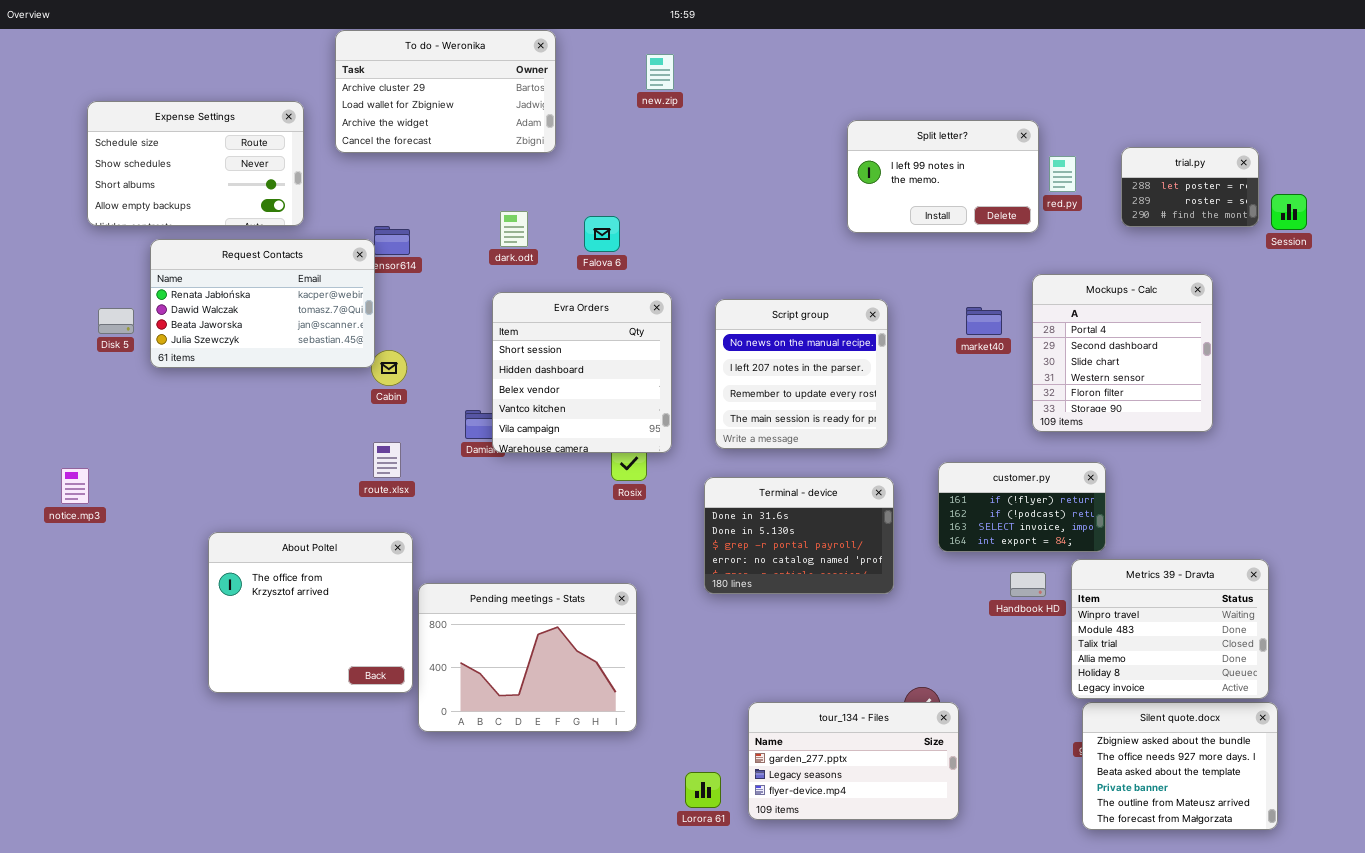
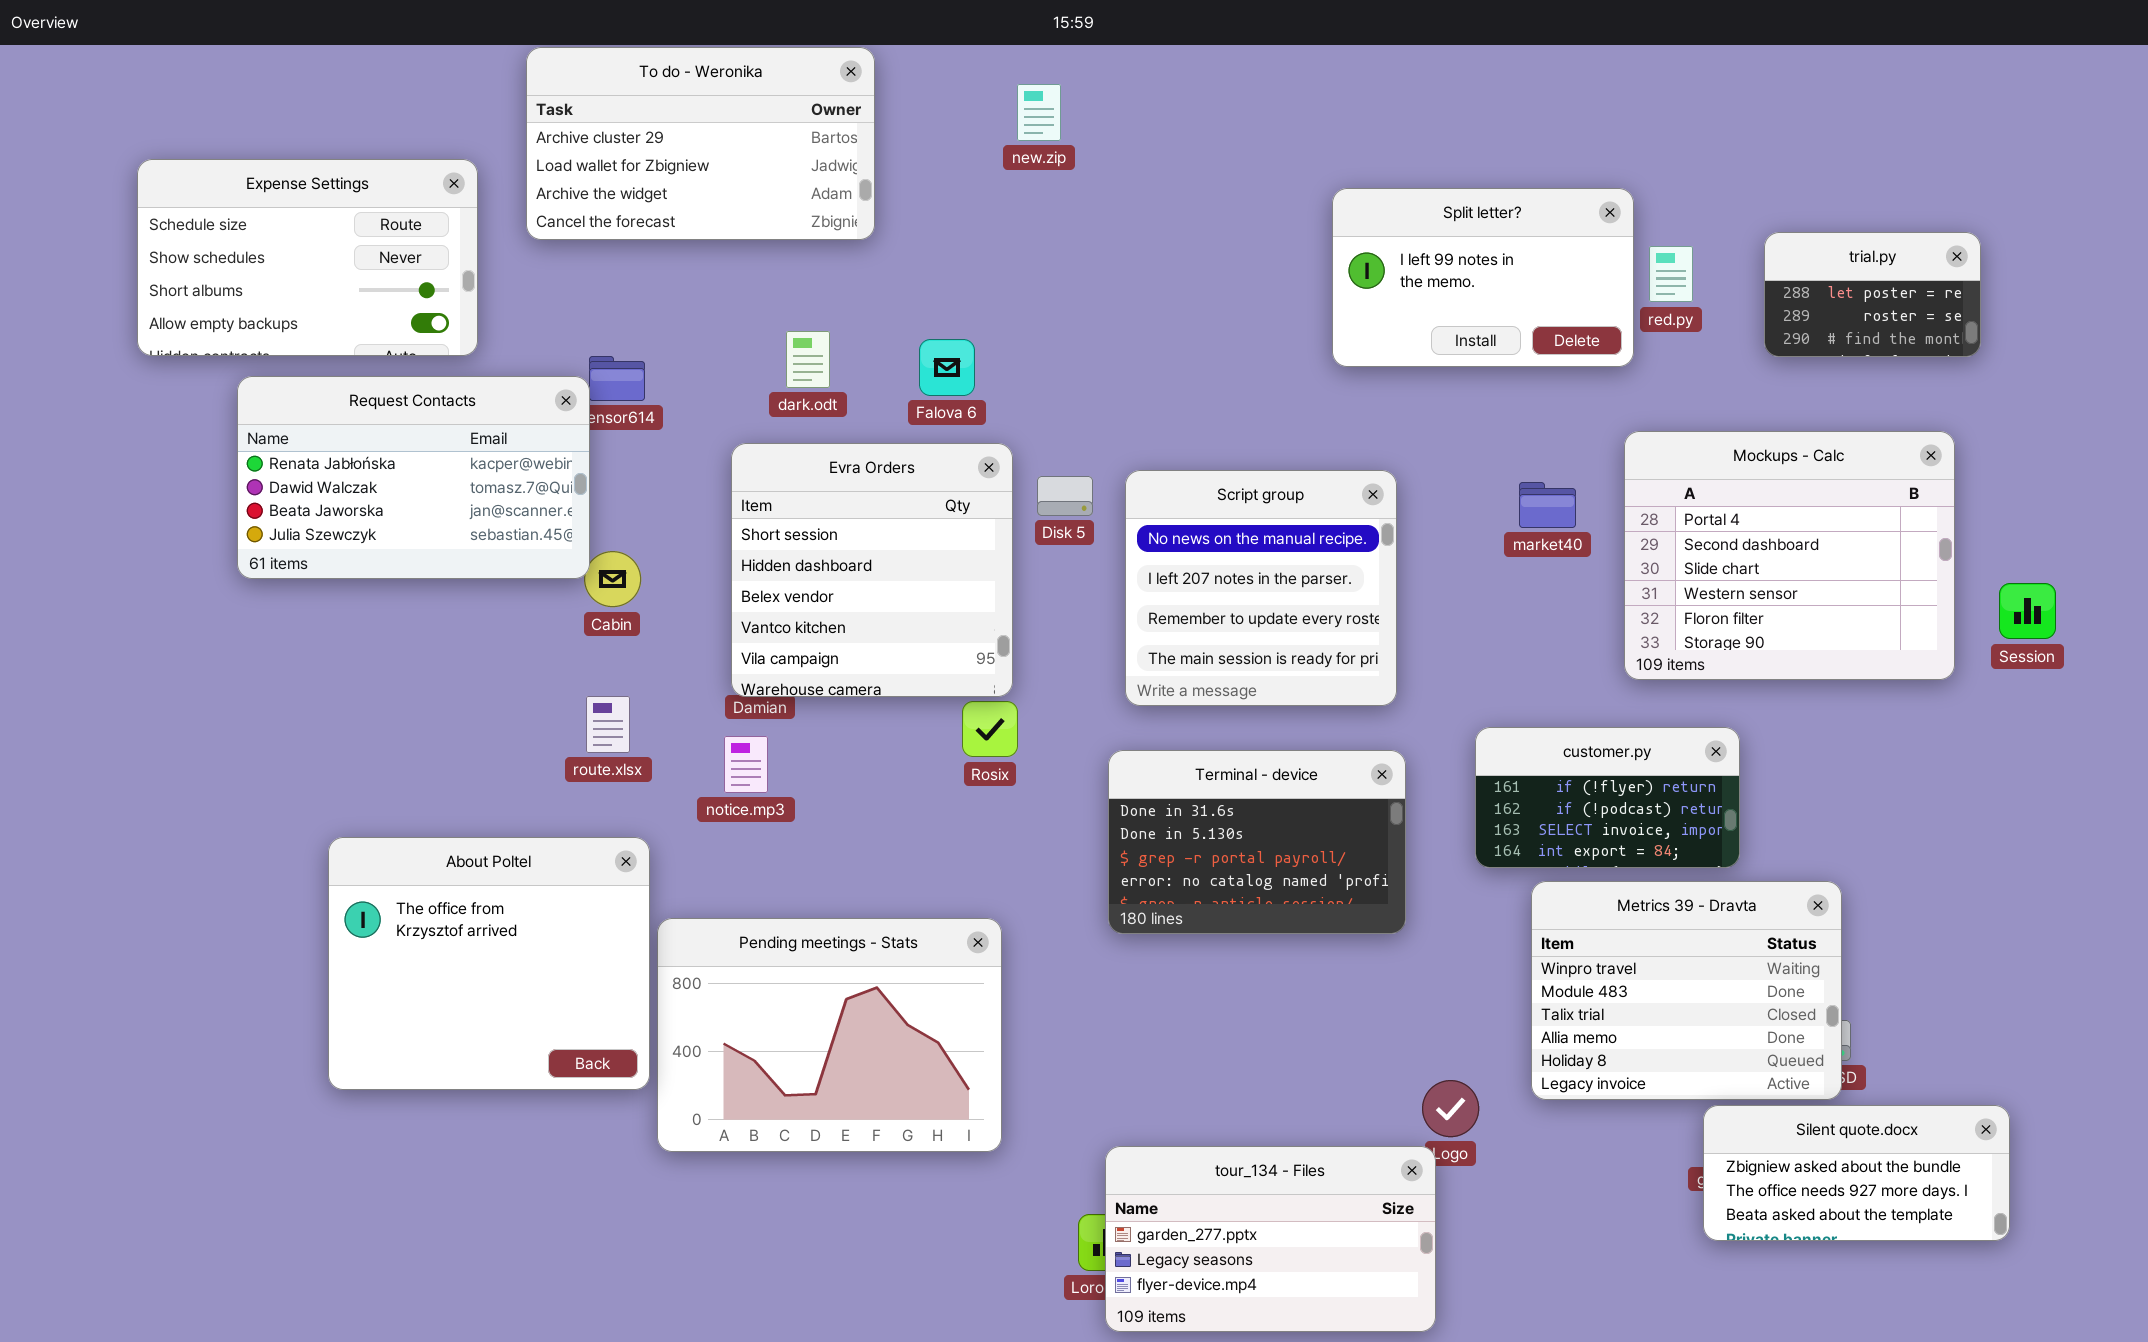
Session: [1271,194,1307,230] -> [1999,583,2056,639], moved
Mockups - Calc: [1032,274,1213,432] -> [1624,431,1955,680], resized
Evra Orders: [492,292,672,453] -> [731,443,1013,697], moved
Disk 5: [98,308,134,334] -> [1037,476,1093,516], moved
notice.mp3: [61,468,89,504] -> [724,736,768,793], moved
Metrics 39 - Dravta: [1071,559,1269,699] -> [1531,881,1842,1100], moved
tour_134 - Files: [748,702,959,820] -> [1105,1146,1436,1332], moved
Silent quote.docx: [1082,702,1278,830] -> [1703,1105,2010,1241], resized

